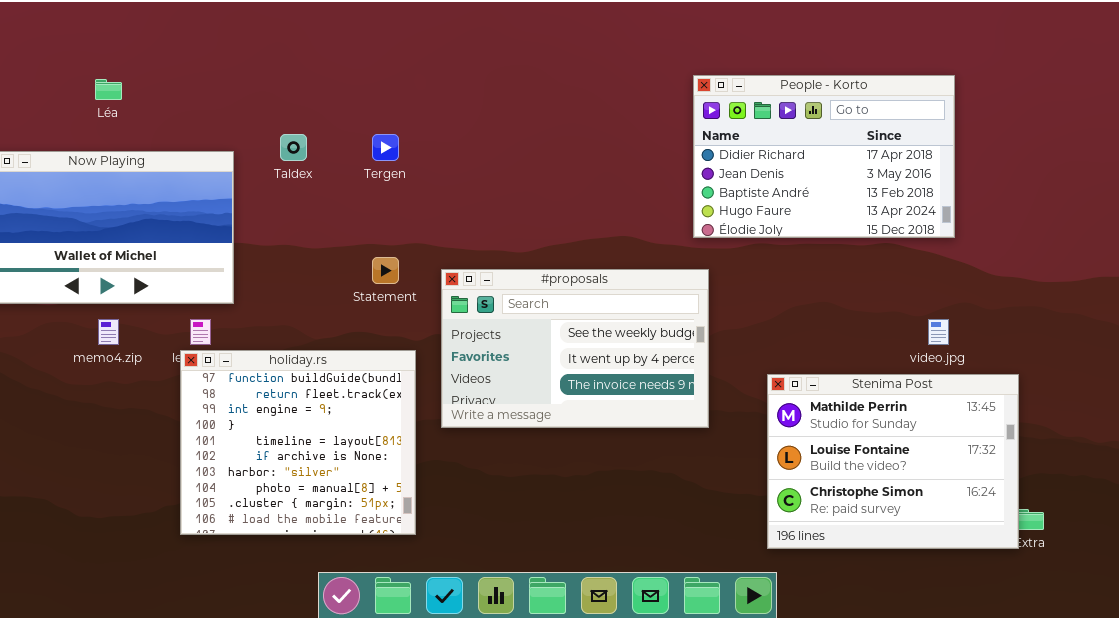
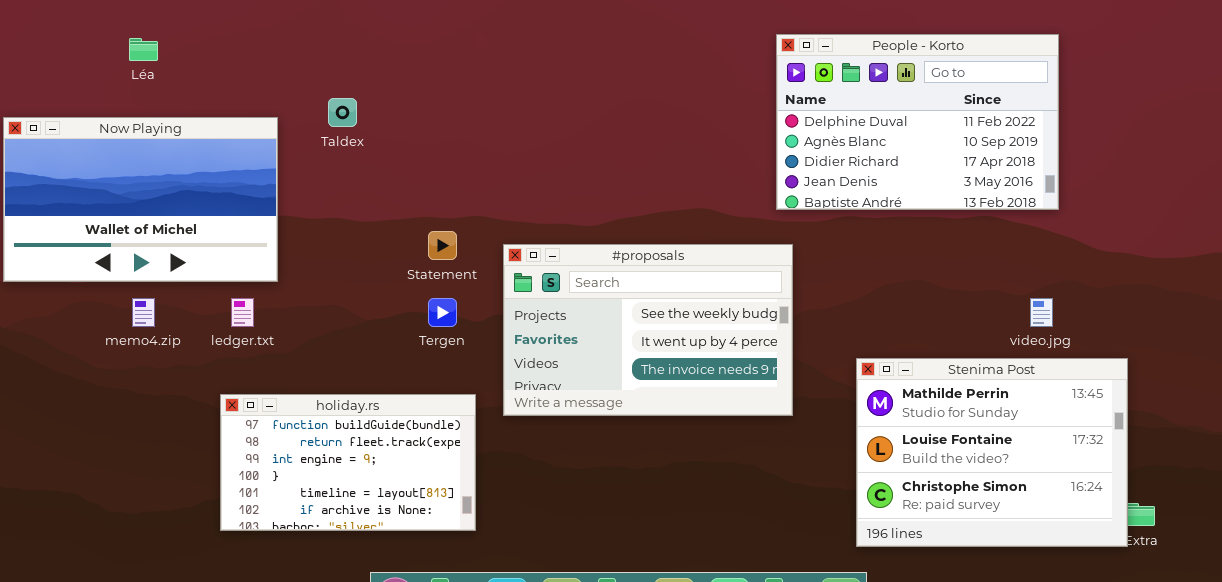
People - Korto: [693,75,955,238] -> [776,34,1059,210], scrolled up 2 rows
Tergen: [372,134,399,161] -> [428,298,457,327], moved
holiday.rs: [180,350,416,535] -> [220,394,476,531], resized

